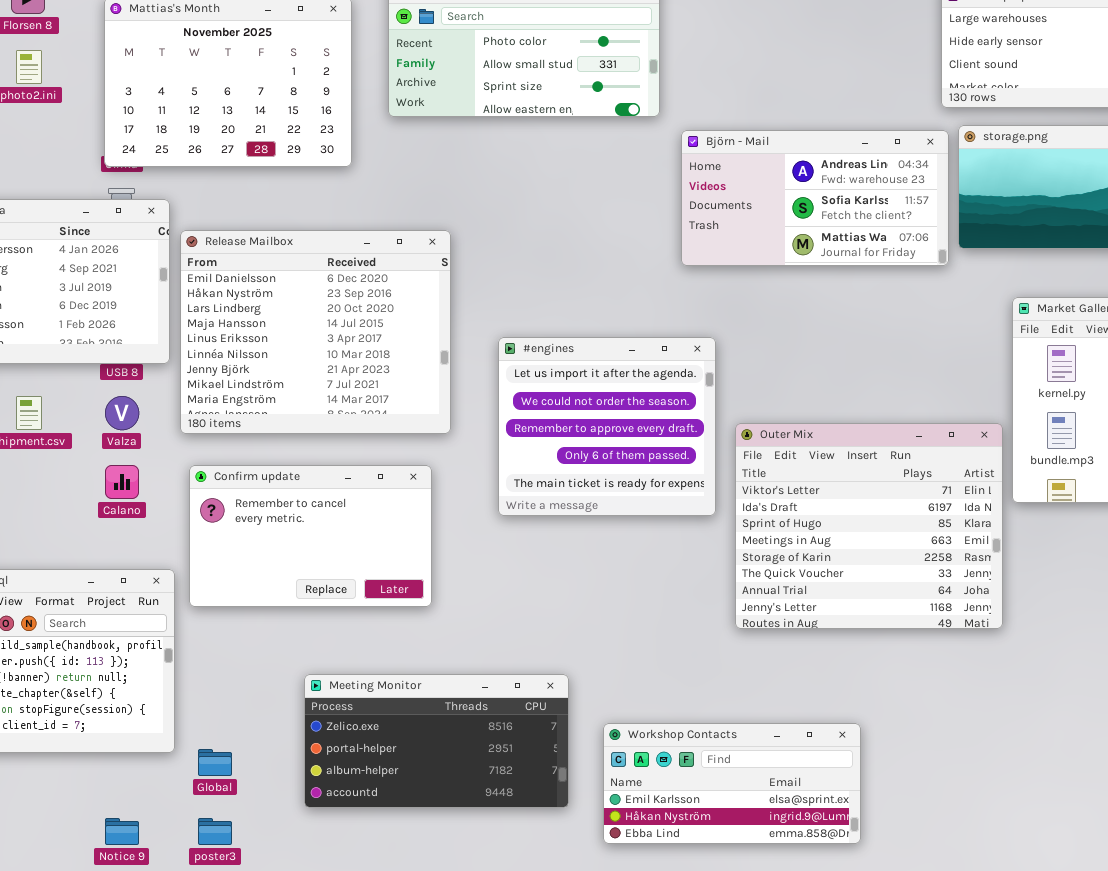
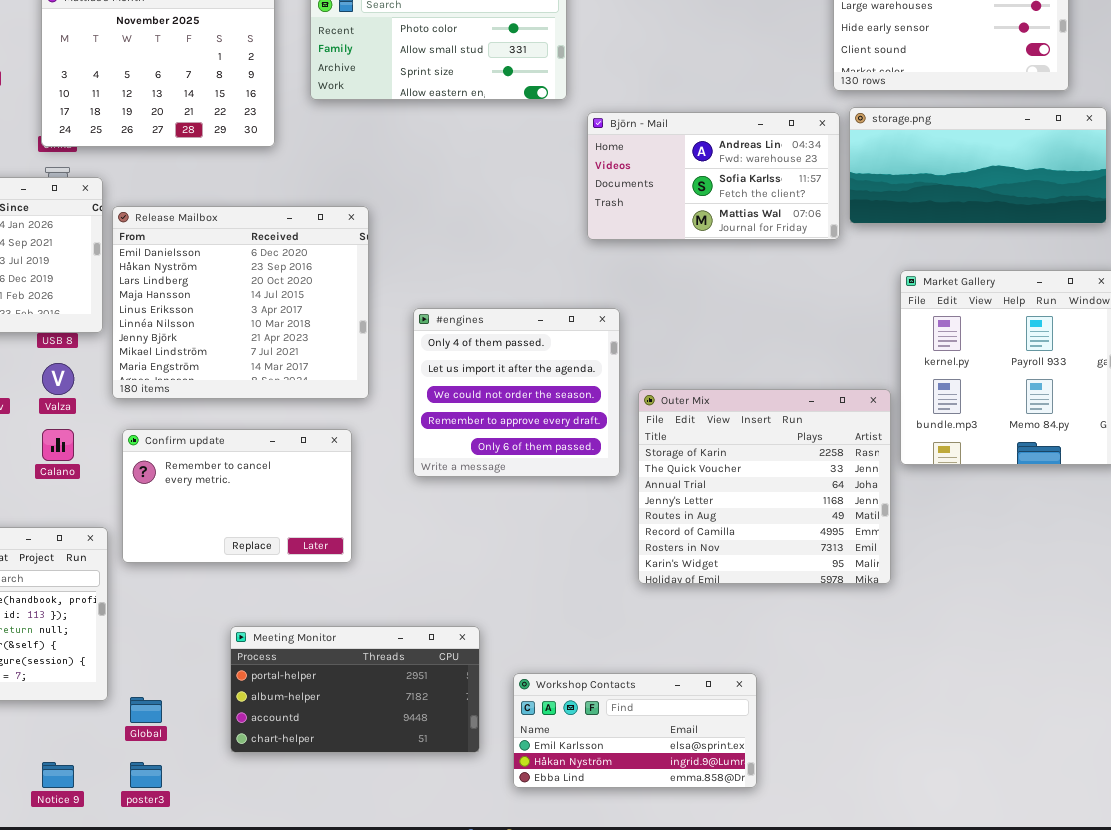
#engines: [498,337,716,516] -> [413,308,620,477], scrolled up 1 row
Outer Mix: [735,423,1003,629] -> [638,389,891,584], scrolled down 4 rows
Meeting Monitor: [304,674,569,808] -> [230,626,480,753], scrolled down 1 row

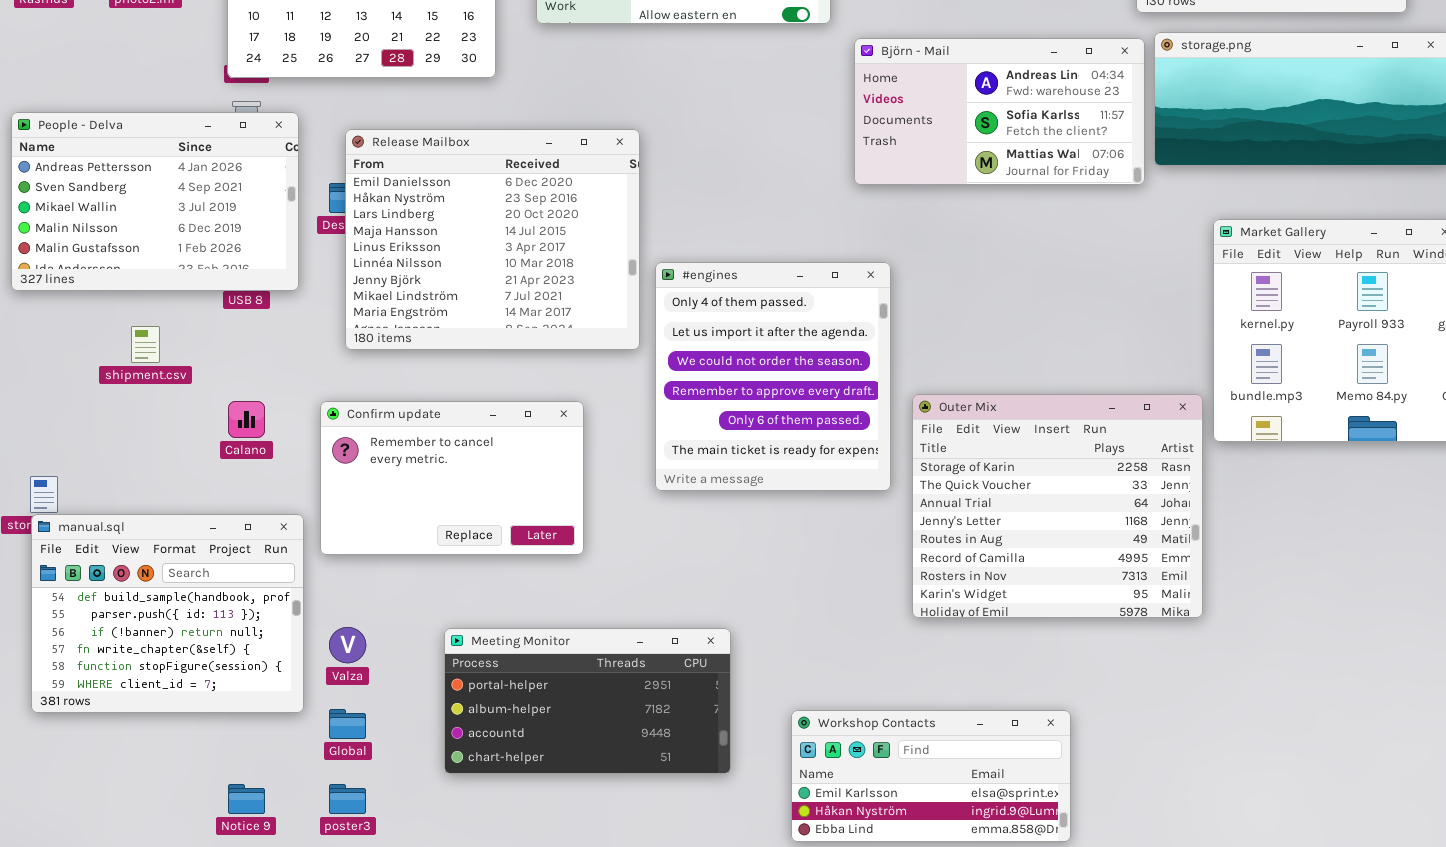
Release Mailbox: [112,206,369,399] -> [345,129,640,350], moved
#engines: [413,308,620,477] -> [655,262,891,491], resized
Valza: [42,363,74,395] -> [329,627,366,663], moved
Outer Mix: [638,389,891,584] -> [912,394,1203,618], moved
Workshop Contacts: [513,673,757,788] -> [791,710,1071,842], moved

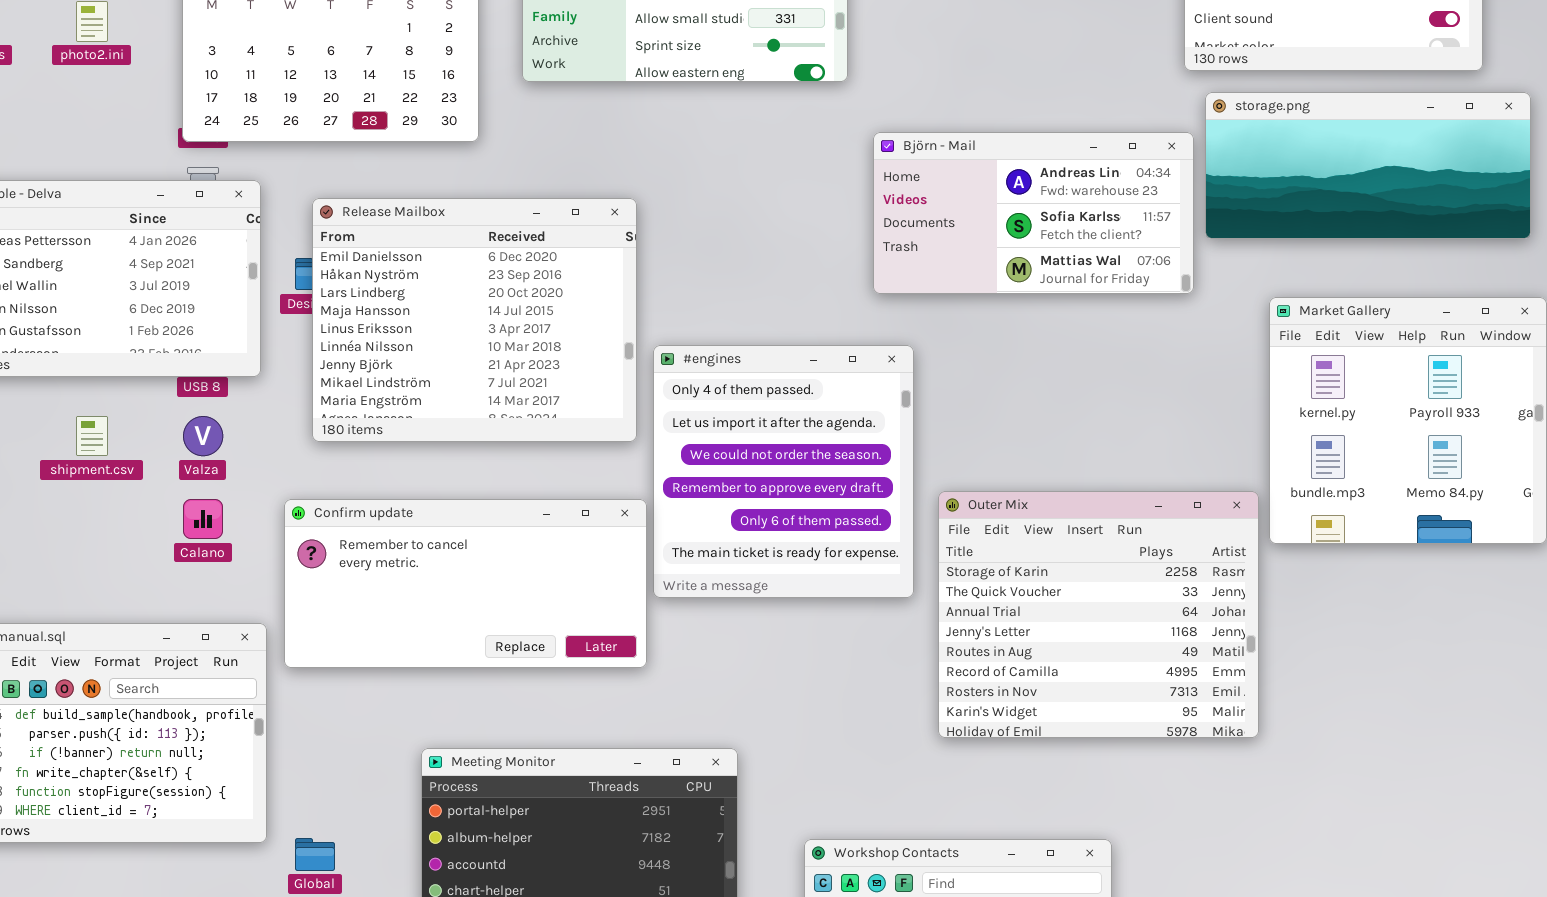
Björn - Mail: [854,38,1145,185] -> [873,132,1194,294], moved
Confirm update: [320,401,584,555] -> [284,499,647,668], resized
Valza: [329,627,366,663] -> [183,416,223,456], moved

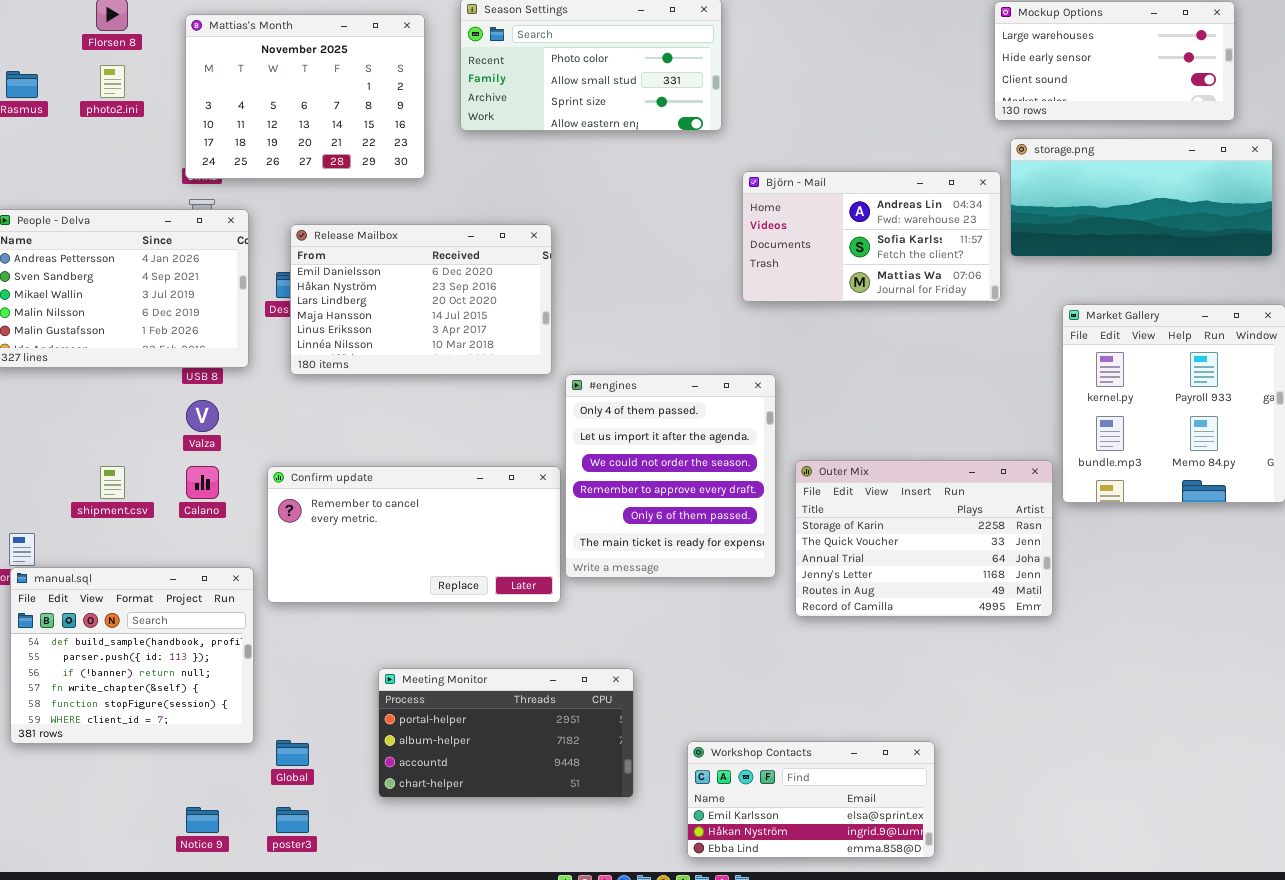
Release Mailbox: [312,198,637,442] -> [290,224,552,375], resized
#engines: [653,345,914,598] -> [565,374,776,578], moved
shipment.csv: [76,416,108,456] -> [100,466,125,499], moved
Outer Mix: [938,491,1259,738] -> [795,460,1053,617], resized

